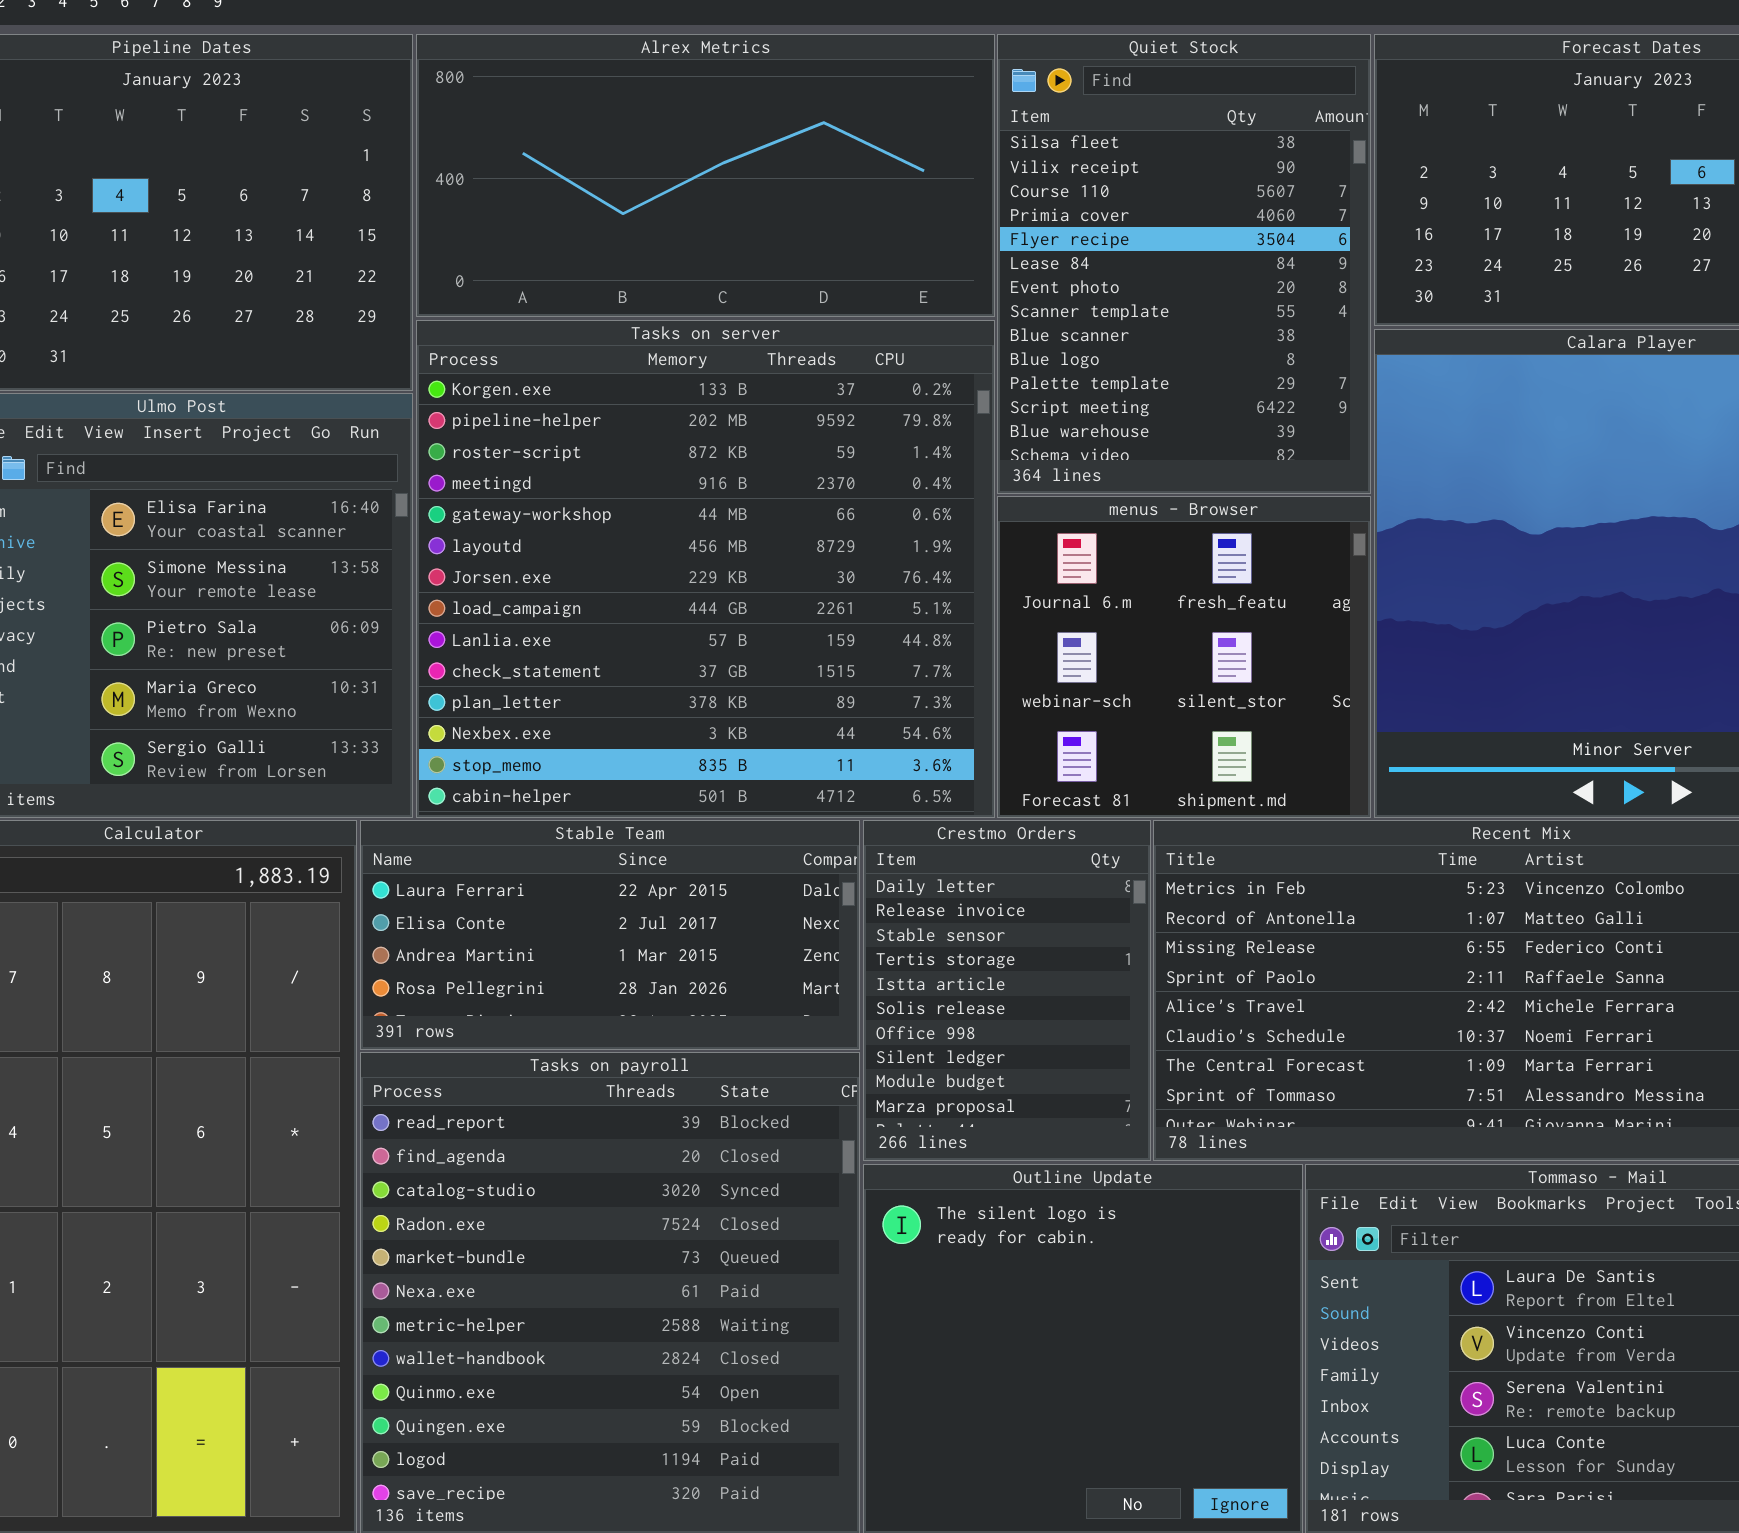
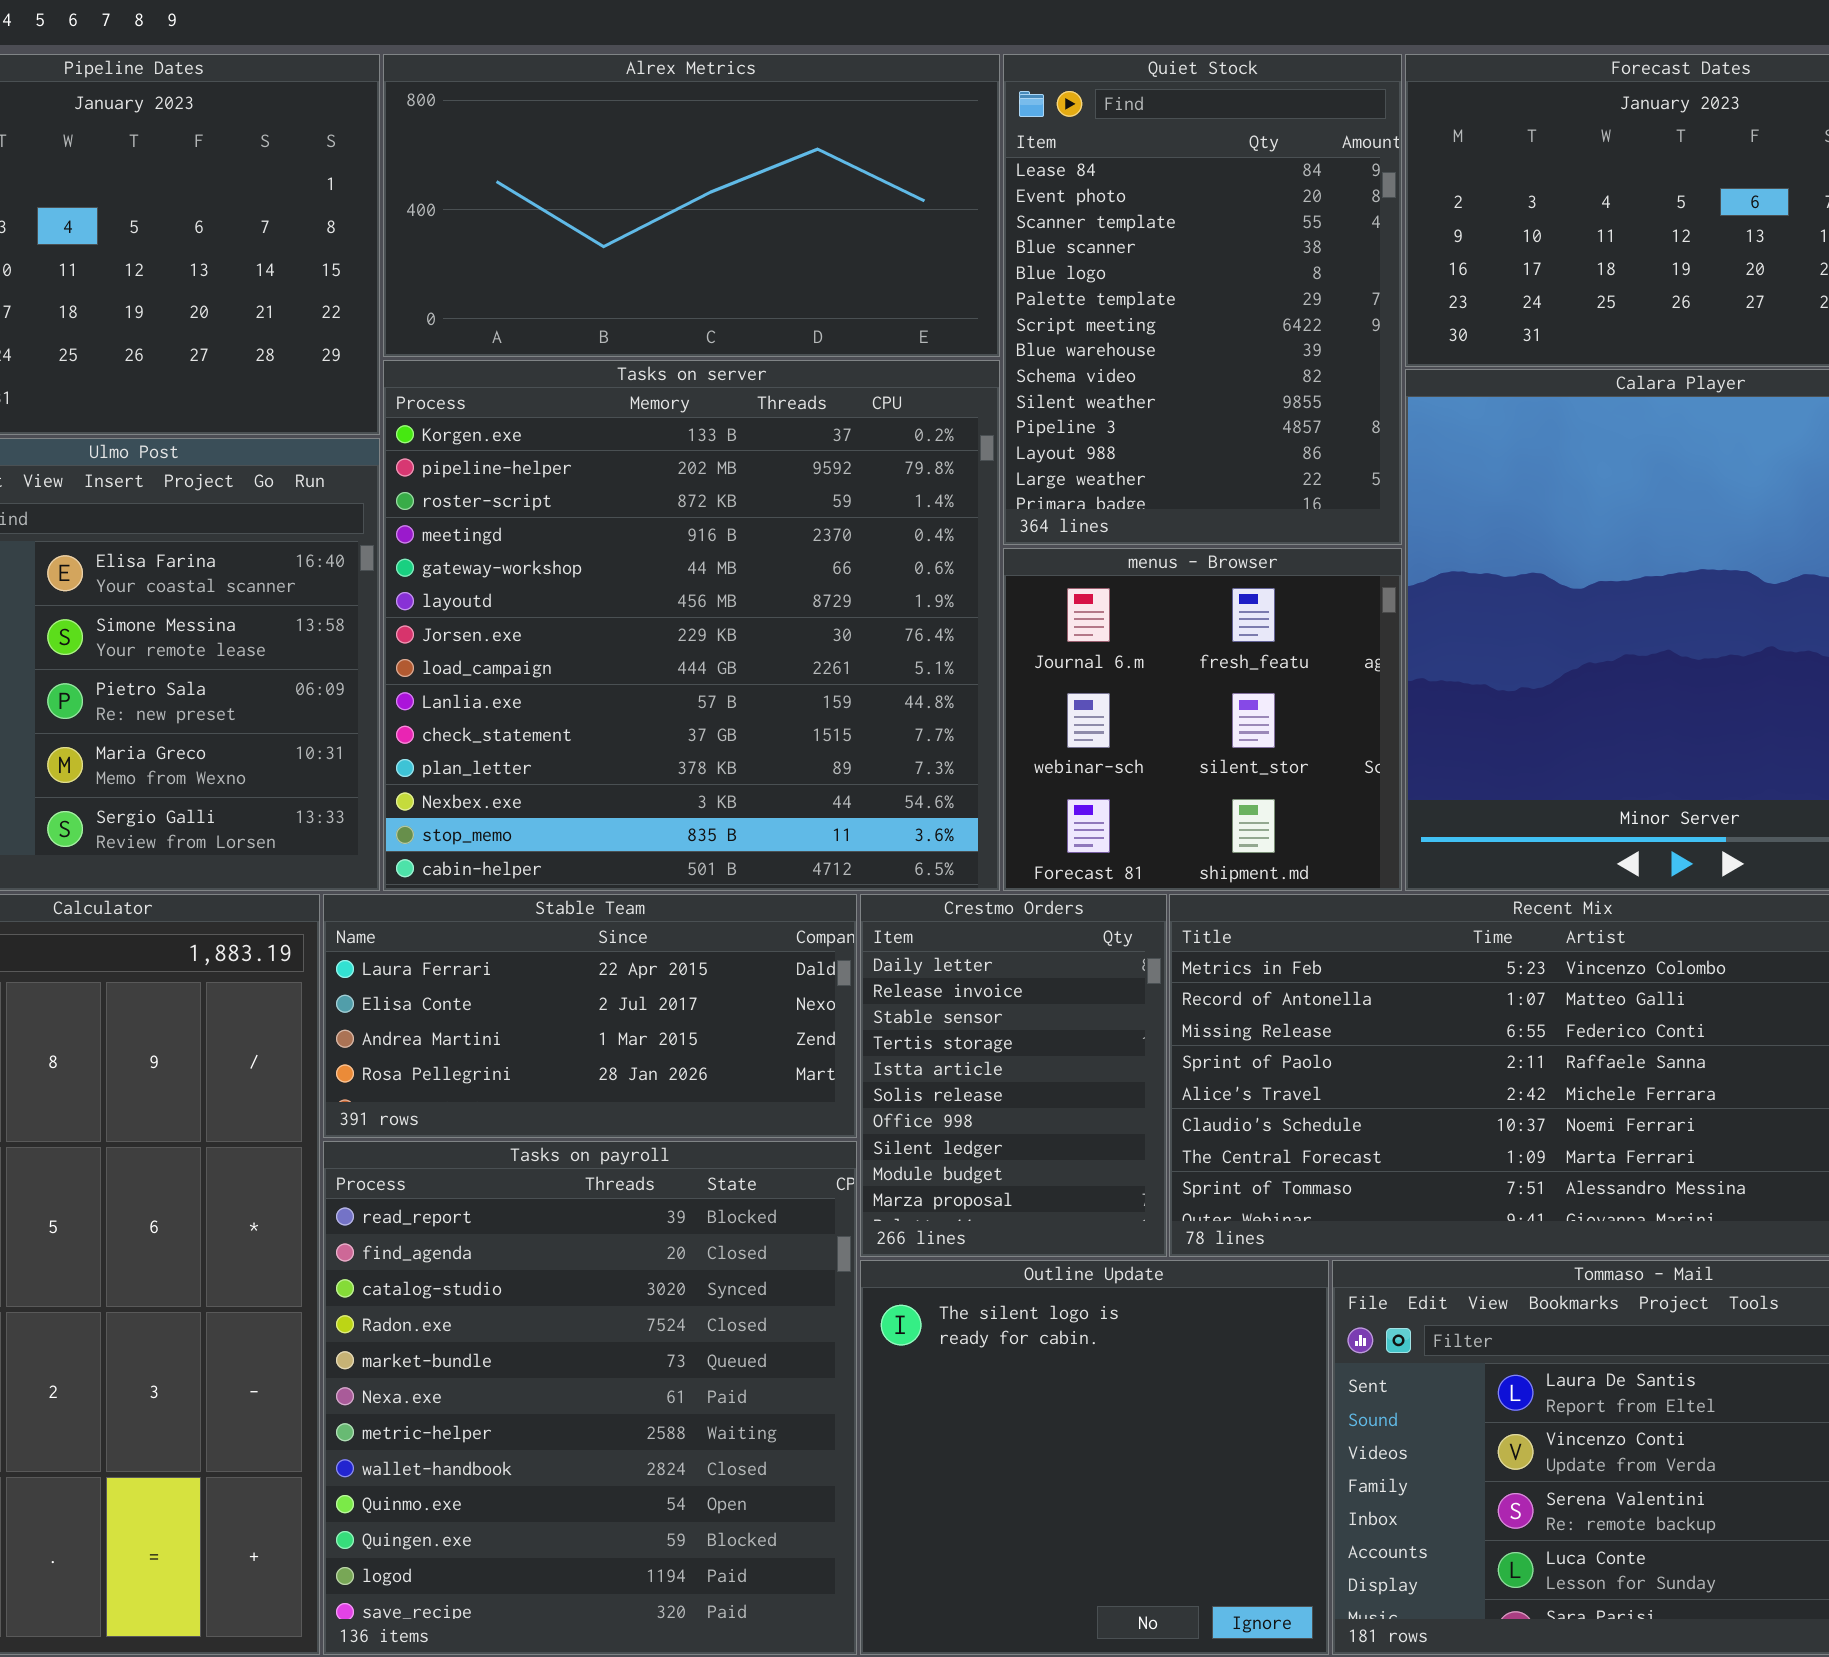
Quiet Stock: [997,34,1371,494] -> [1003,54,1402,545], scrolled down 5 rows

